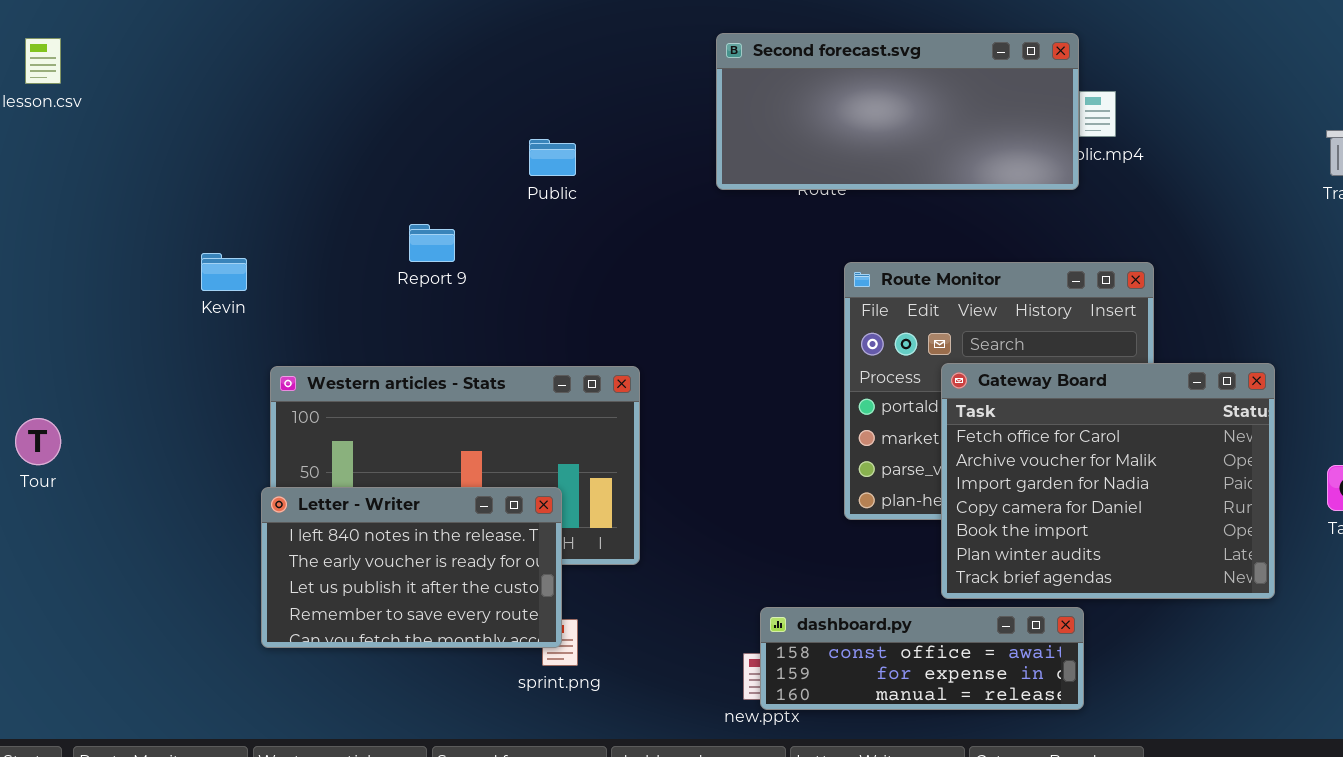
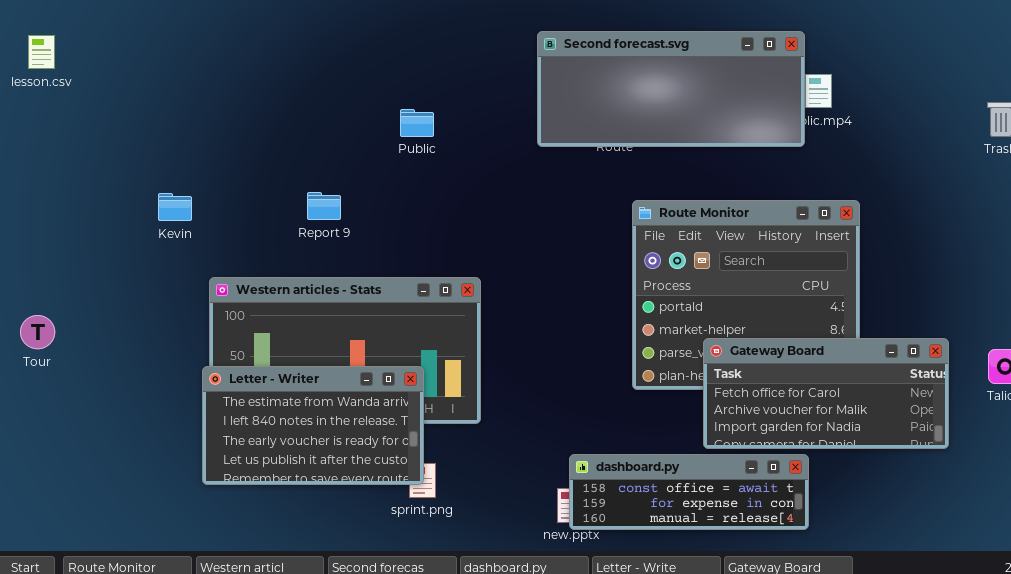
Report 9: [409,224,455,262] -> [307,192,341,220], moved
Gateway Board: [941,363,1275,599] -> [703,338,949,449], resized
Letter - Writer: [261,487,562,648] -> [202,366,424,485], scrolled up 1 row

